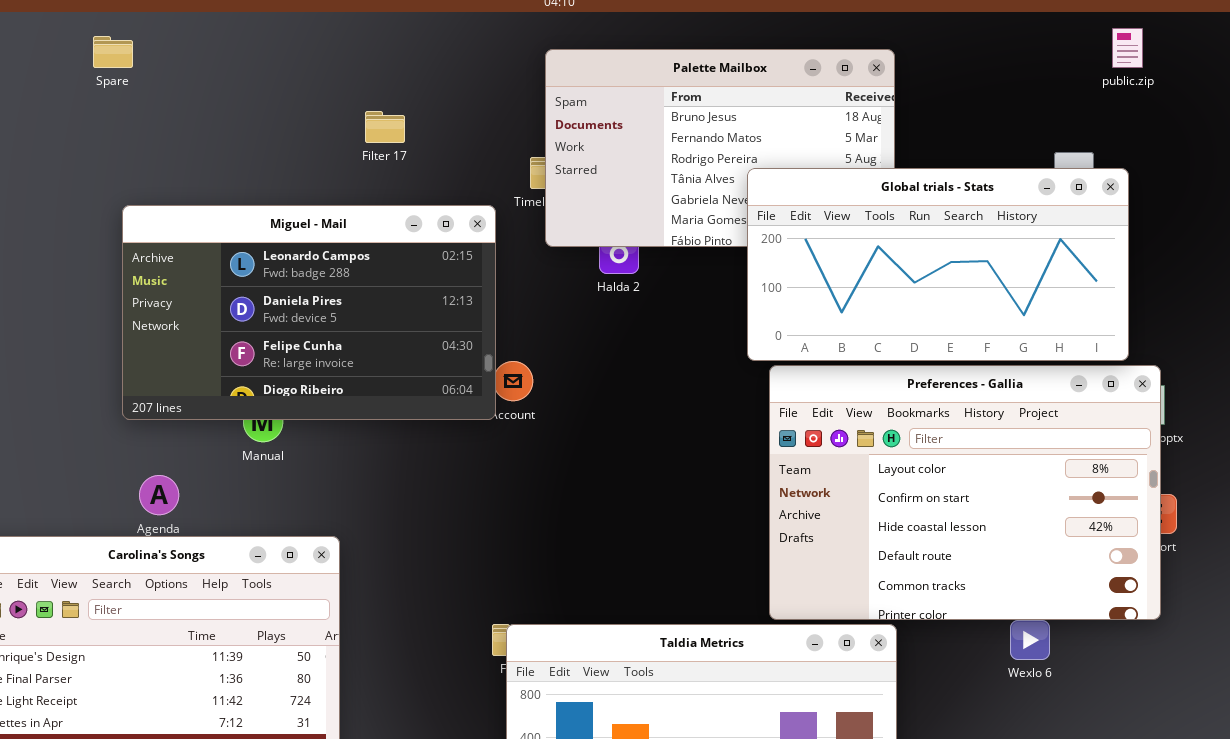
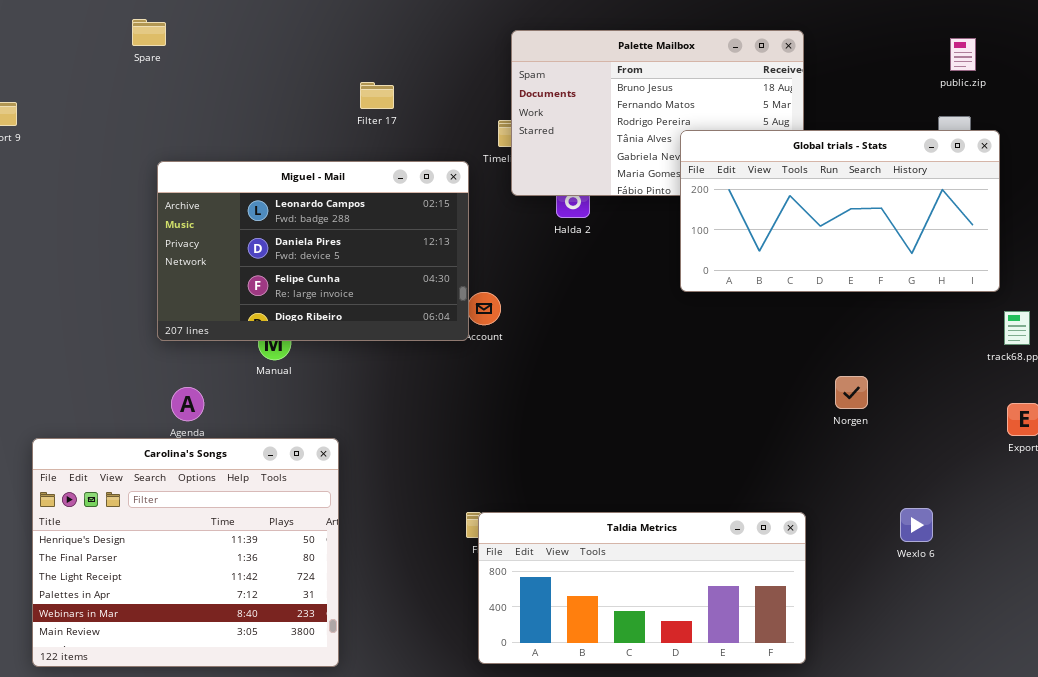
public.zip: [1112,28,1143,68] -> [950,38,976,71], moved
Preferences - Gallia: [769,365,1161,620] -> none, closed

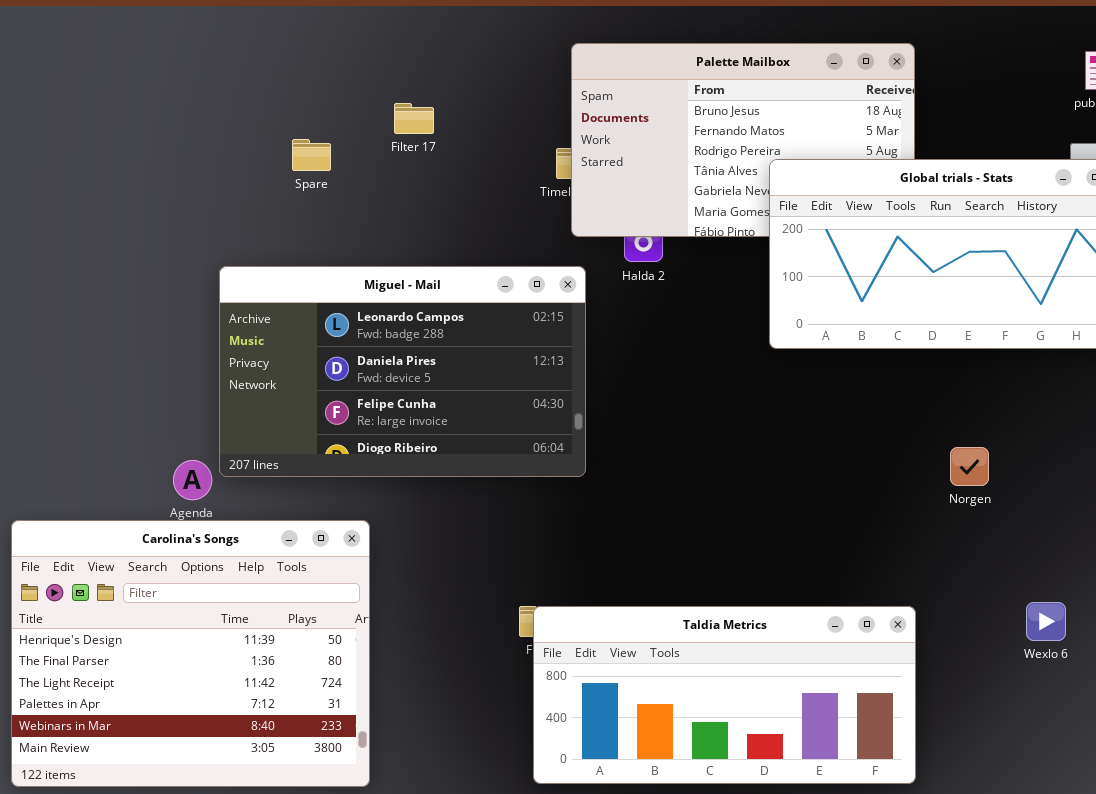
Spare: [132,19,166,46] -> [292,139,331,171], moved
Miguel - Mail: [157,161,469,341] -> [219,266,586,477], moved

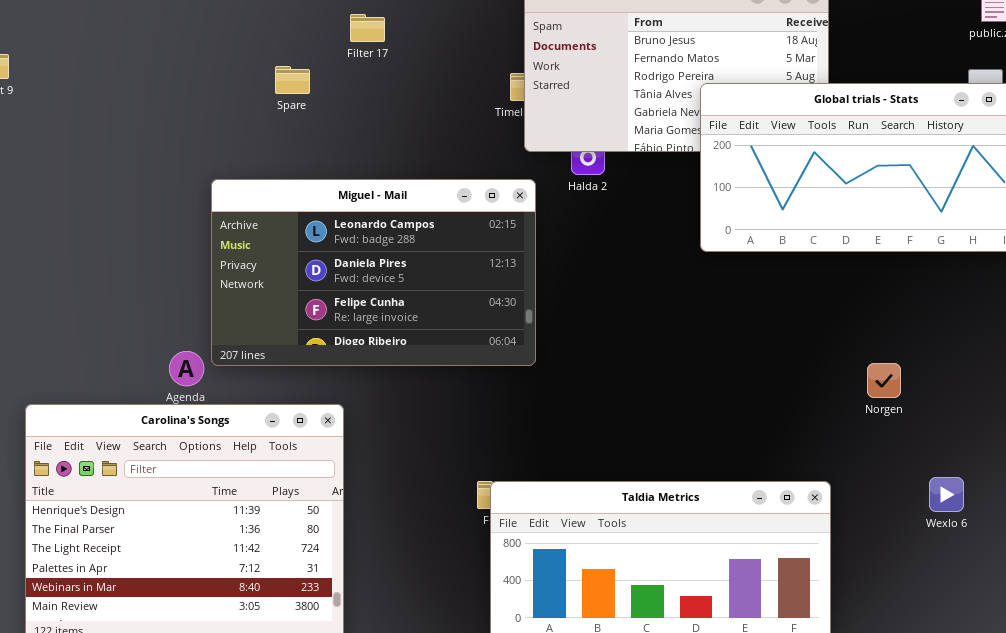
Filter 17: [394,103,434,134] -> [350,14,385,42], moved
Norgen: [950,447,989,486] -> [867,363,901,398], moved

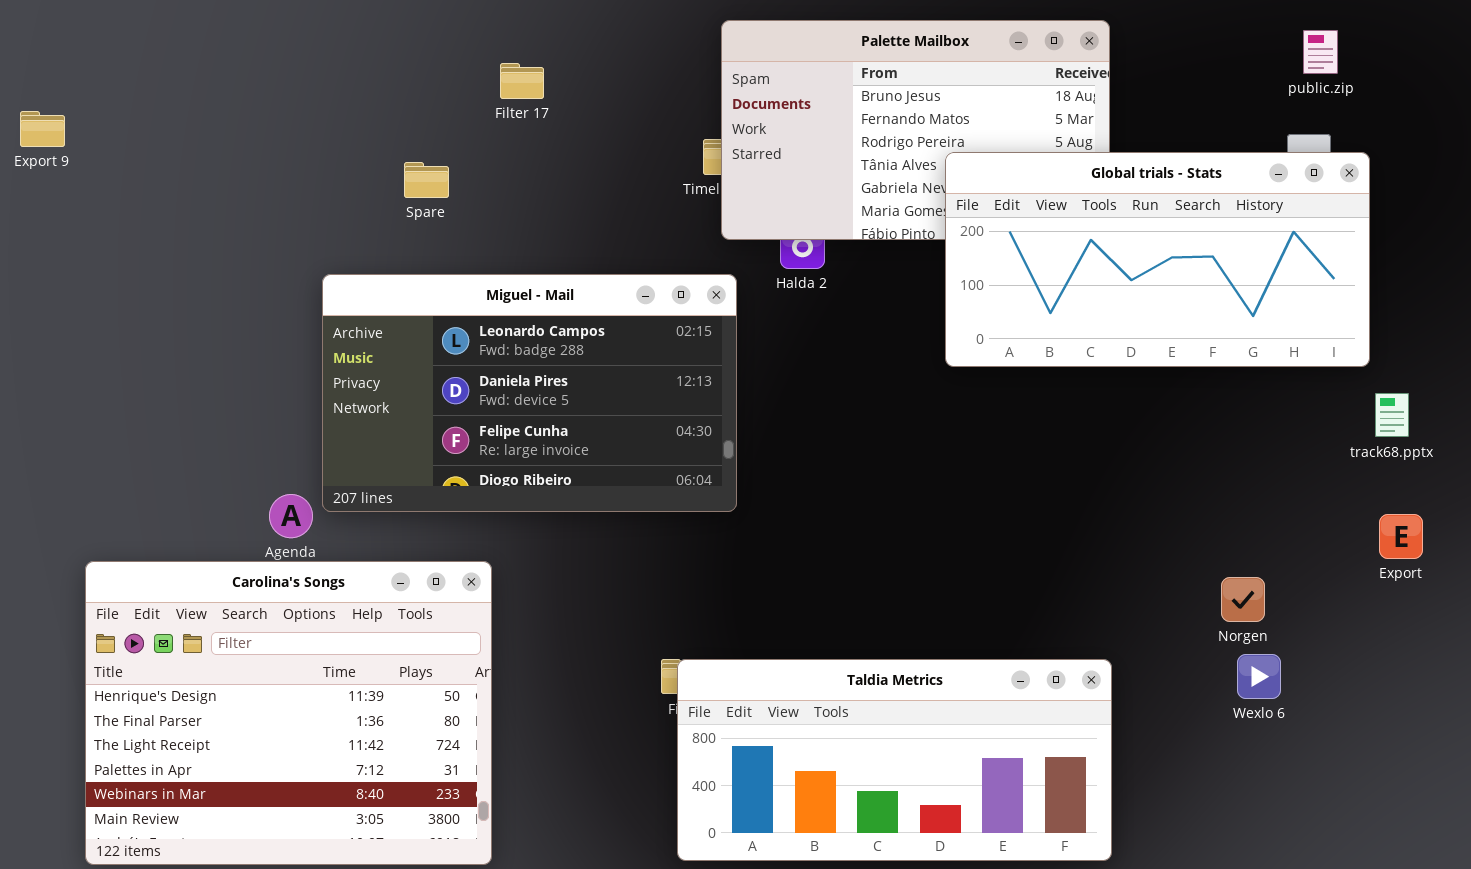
Spare: [275,66,310,94] -> [404,162,449,198], moved
Norgen: [867,363,901,398] -> [1221,577,1265,622], moved

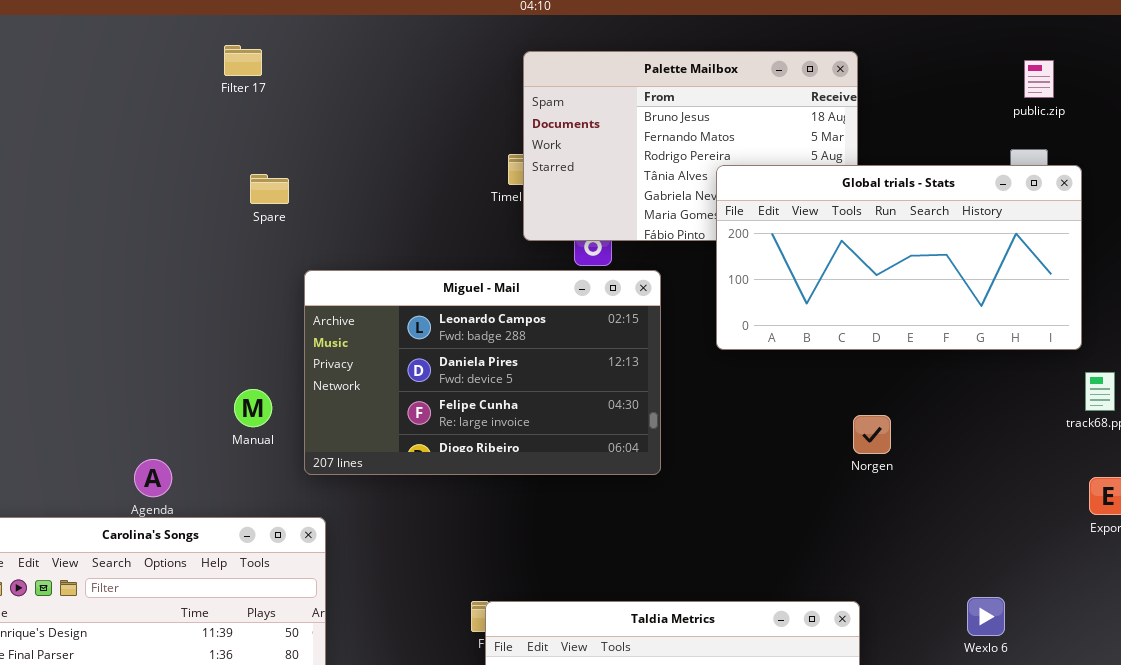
Filter 17: [500,63,544,99] -> [224,45,262,76], moved
Miguel - Mail: [322,274,737,512] -> [304,270,661,475], moved
Norgen: [1221,577,1265,622] -> [853,415,891,454], moved

